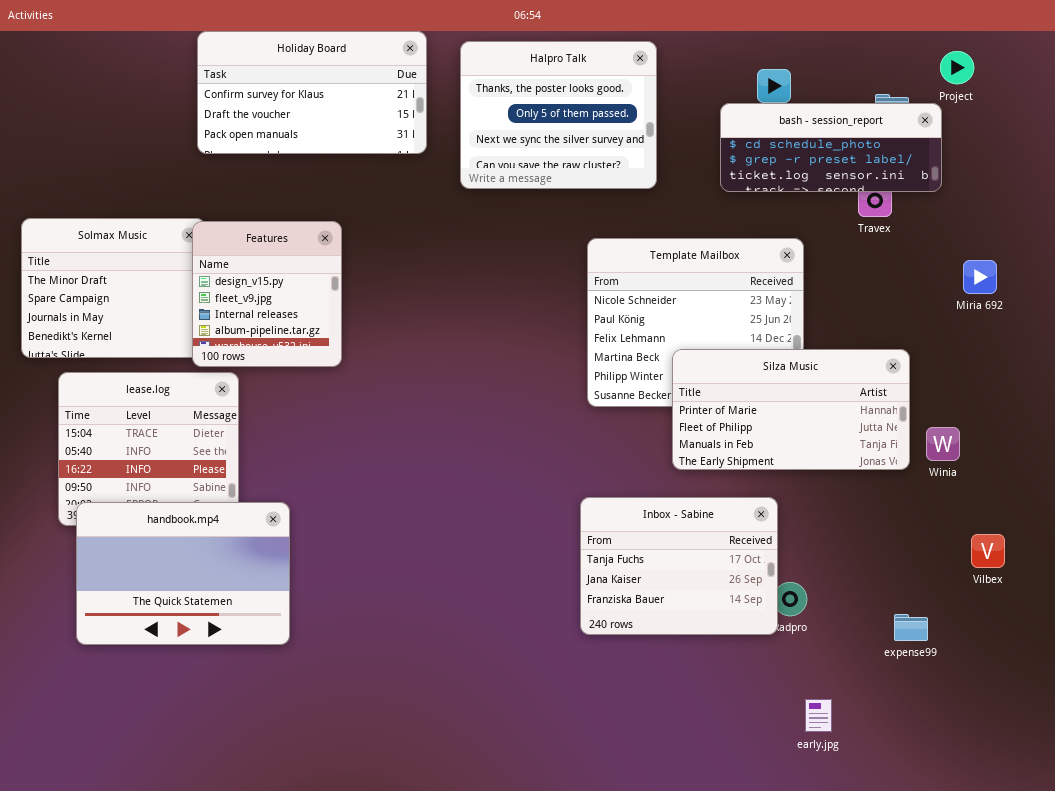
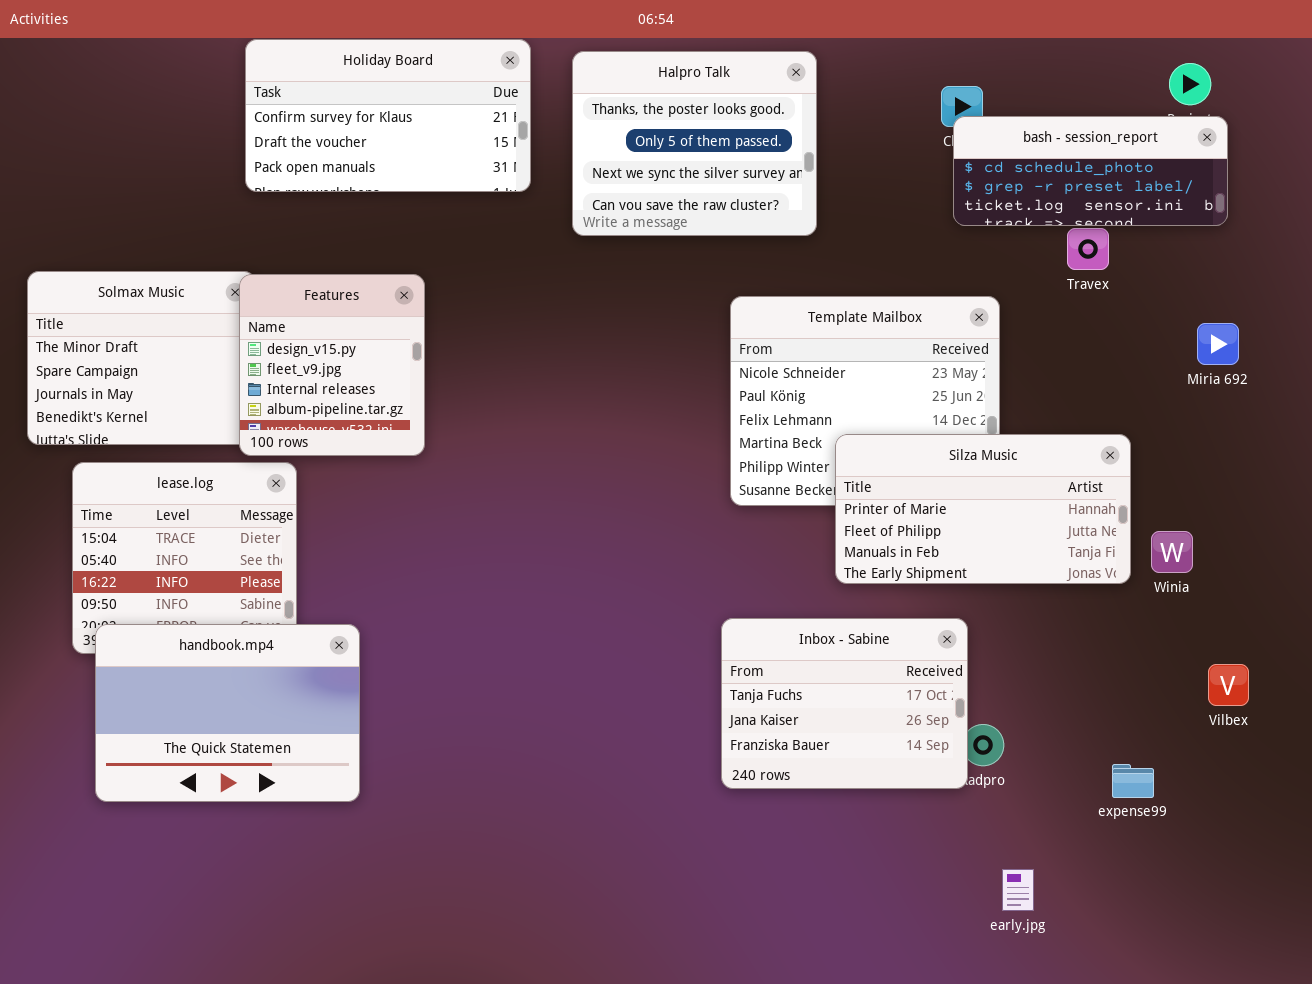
bash - session_report: [720,103,942,192] -> [953,116,1228,226], moved

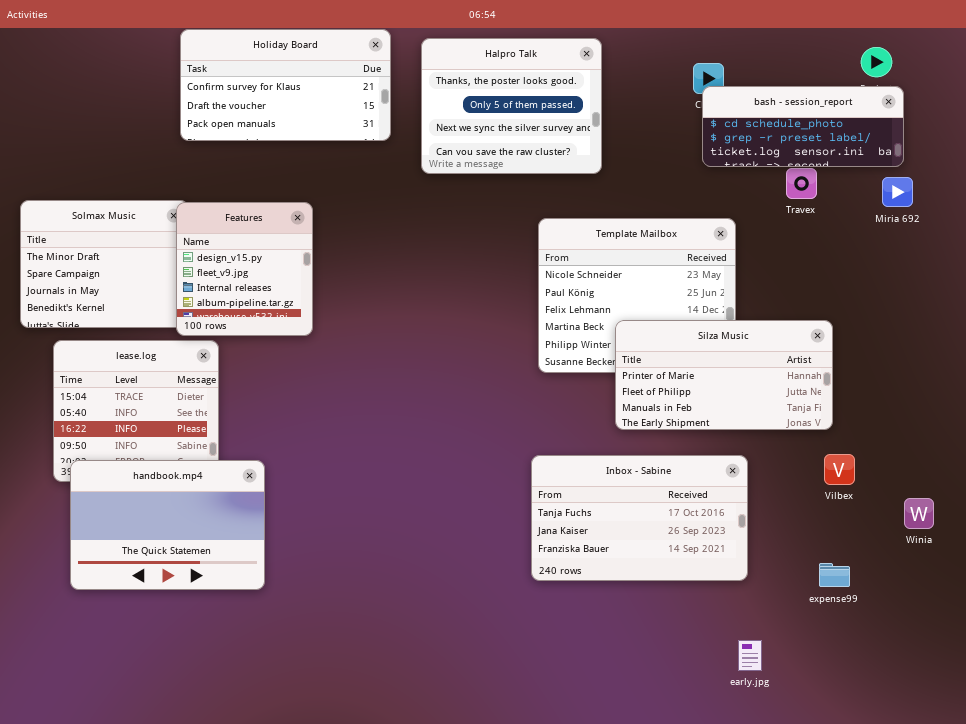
Miria 692: [1197,323,1239,365] -> [882,177,913,207], moved
Winia: [1151,531,1193,573] -> [904,498,934,529], moved
Inbox - Sabine: [721,618,968,789] -> [531,455,748,581], resized
Vilbex: [1208,664,1249,706] -> [824,454,855,485], moved

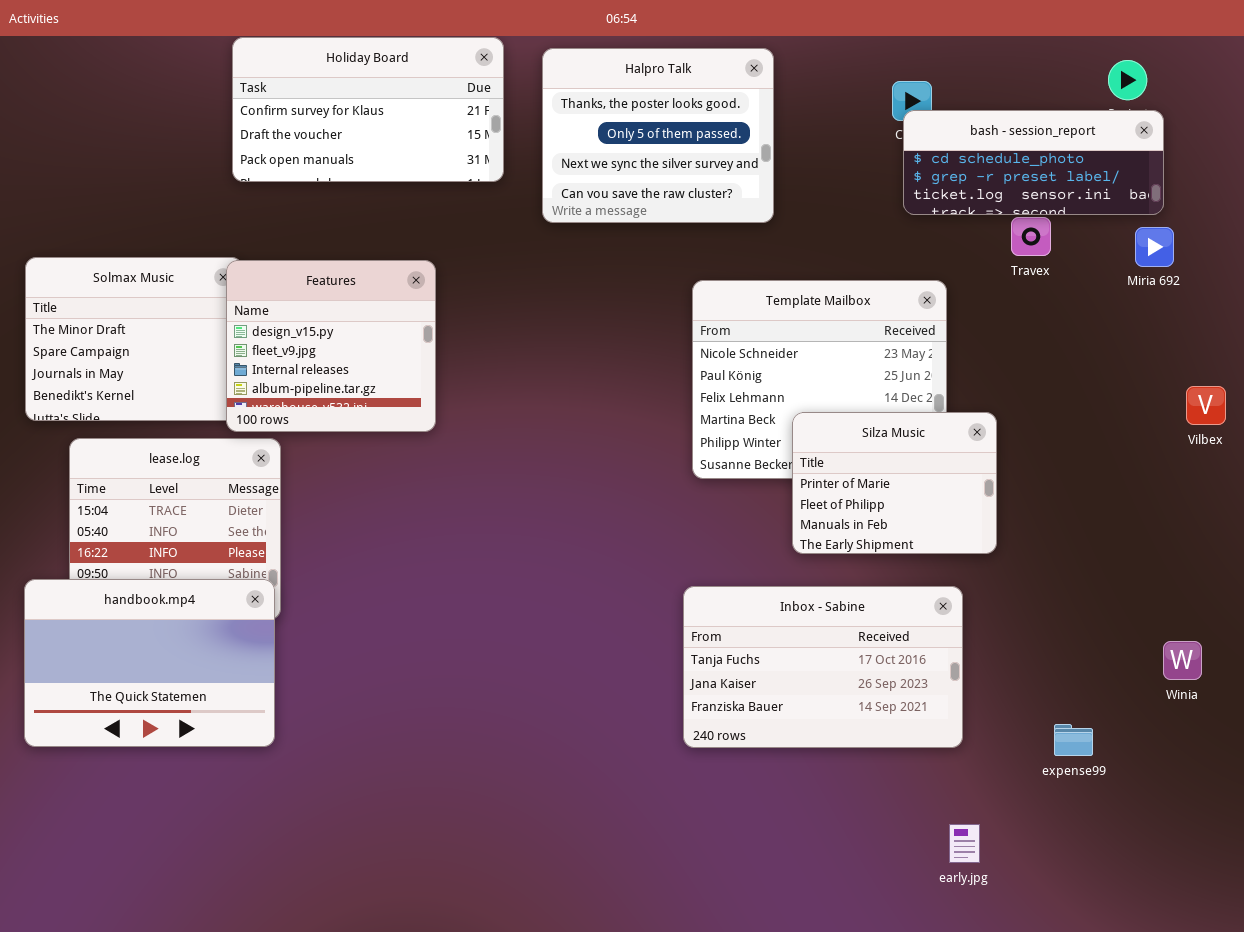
Features: [176,202,313,336] -> [226,260,436,432], resized
Silza Music: [615,320,833,430] -> [792,412,997,554], resized
Vilbex: [824,454,855,485] -> [1186,386,1226,425], moved
handbook.mp4: [70,460,265,590] -> [24,579,275,747], moved

